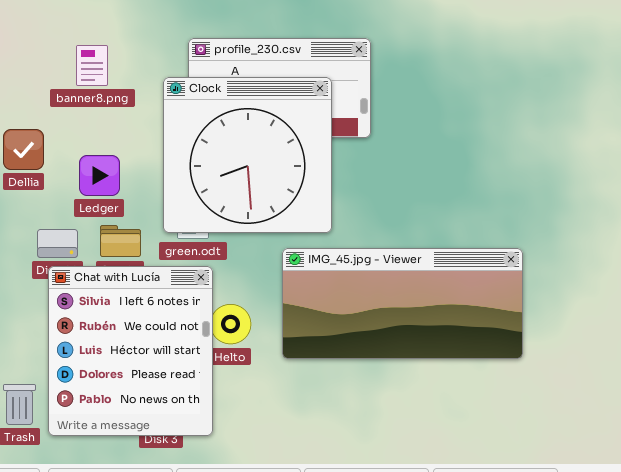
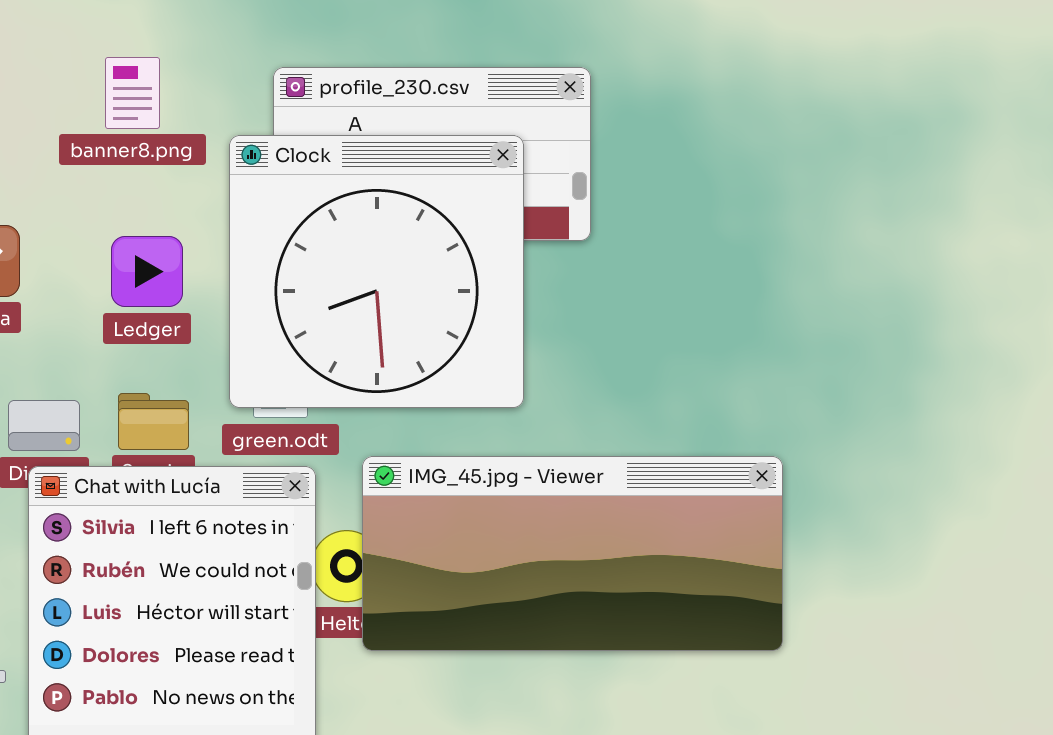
banner8.png: [76,45,108,86] -> [105,57,160,129], moved
Ledger: [79,155,120,196] -> [111,236,183,307], moved
IMG_45.jpg - Viewer: [282,248,523,359] -> [362,456,783,651], moved

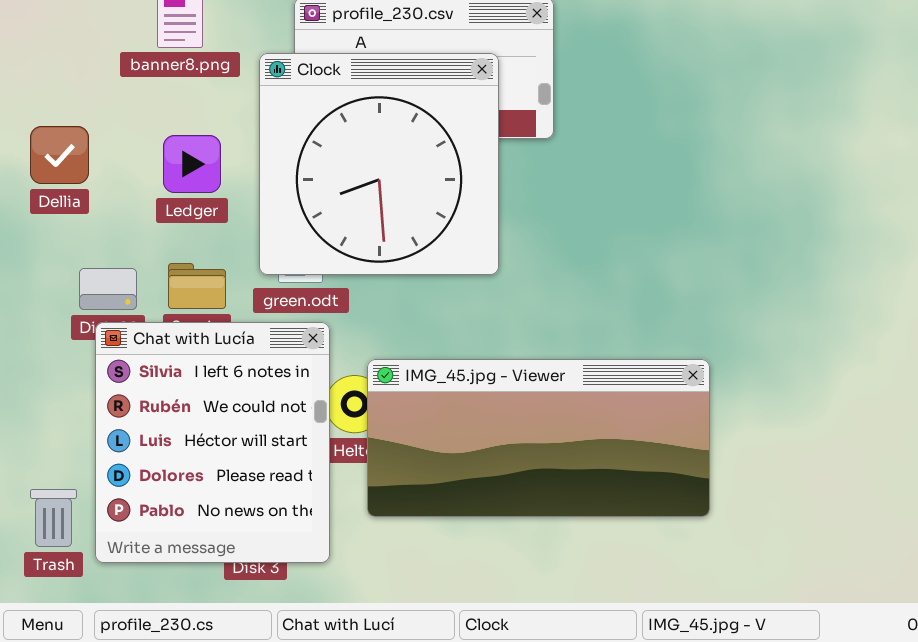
IMG_45.jpg - Viewer: [362,456,783,651] -> [367,359,710,517], moved

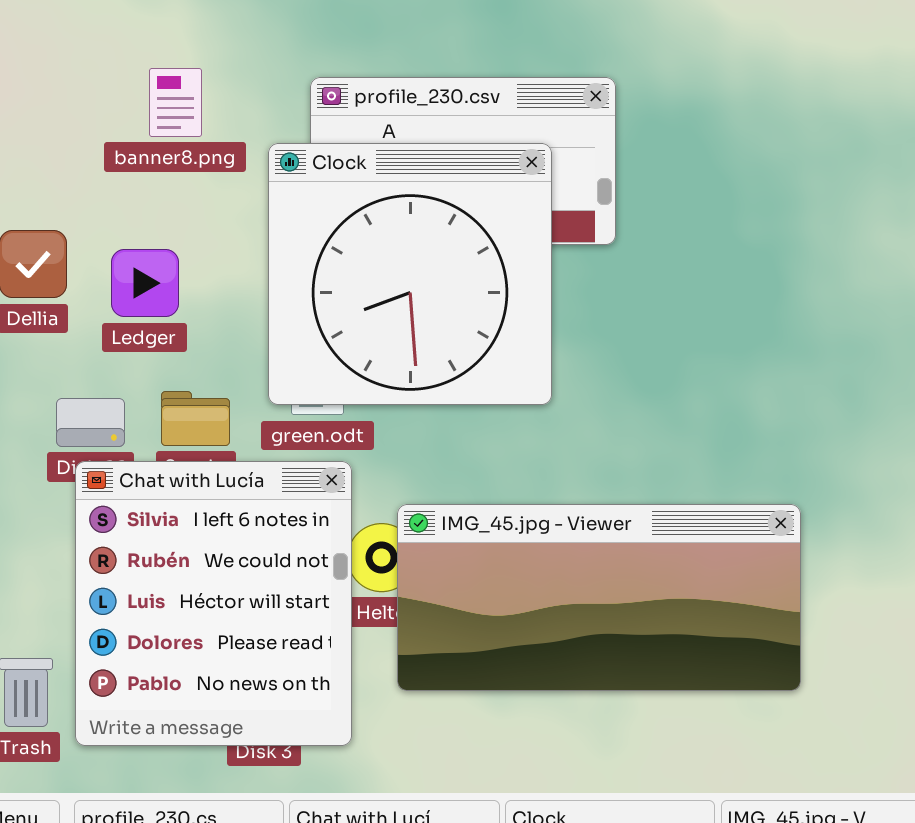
Ledger: [163,135,221,193] -> [111,249,179,317], moved

